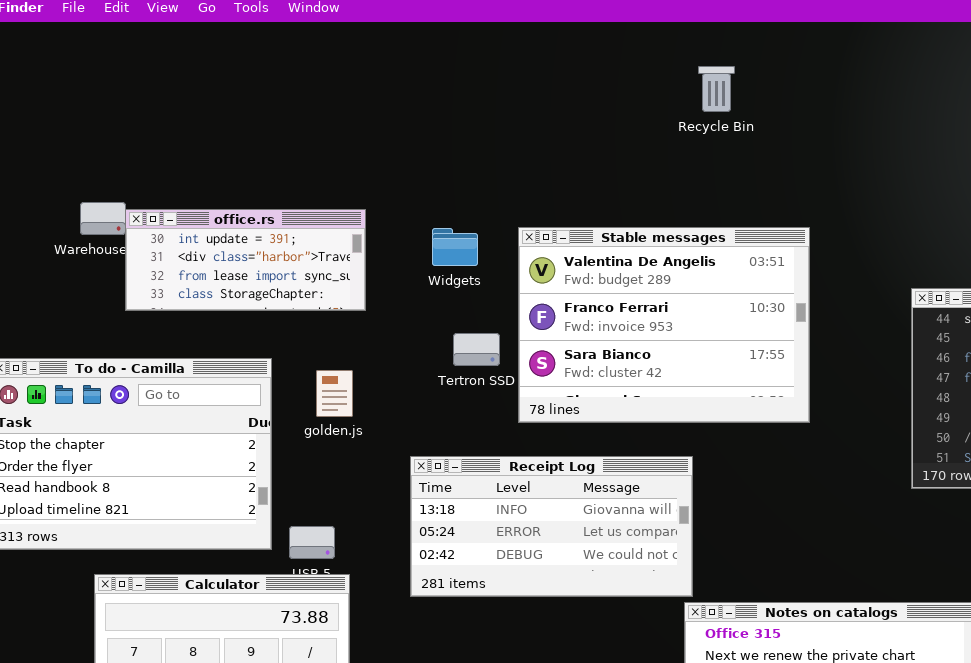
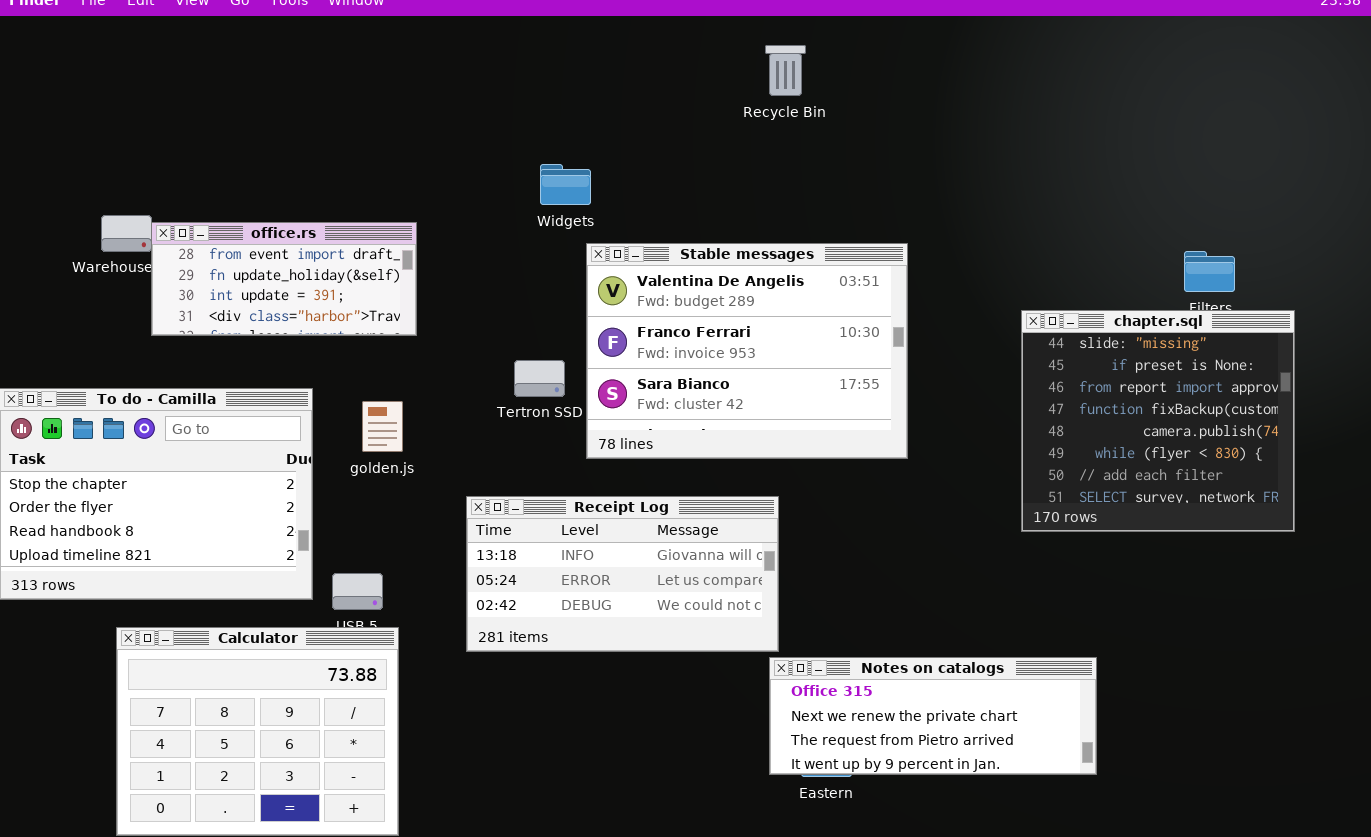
Recycle Bin: [698,66,735,112] -> [765,45,806,96], moved
office.rs: [125,209,366,311] -> [151,222,417,336], scrolled up 2 rows
Widgets: [432,228,478,266] -> [540,164,591,205], moved

